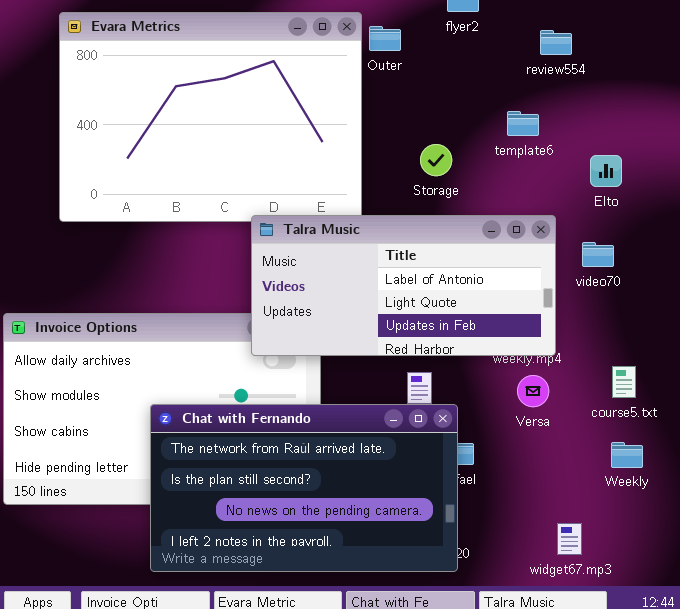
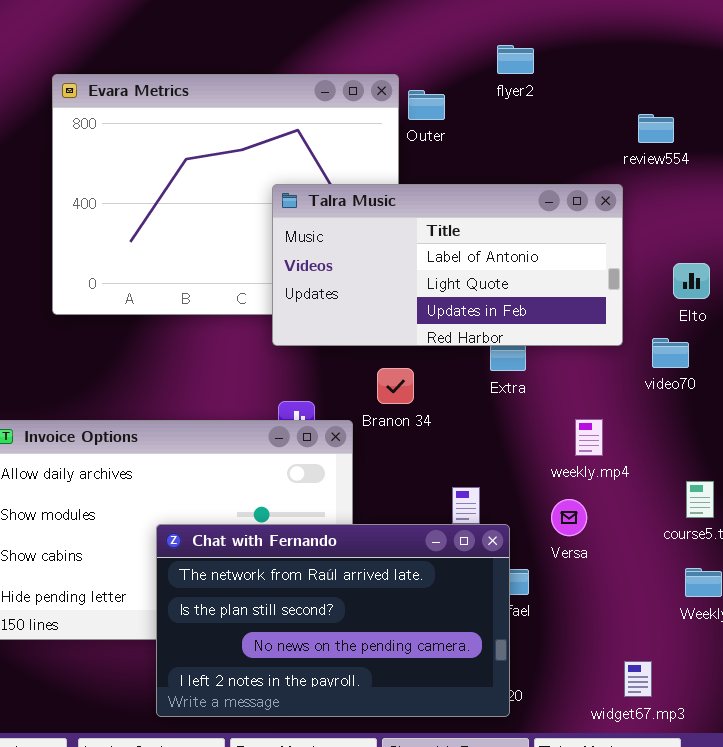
review554: [540,30,572,55] -> [638,114,674,143], moved
Elto: [590,155,622,187] -> [673,263,710,299], moved
Talra Music: [251,215,556,356] -> [272,184,623,346], moved
Versa: [517,375,549,407] -> [551,499,587,536], moved

